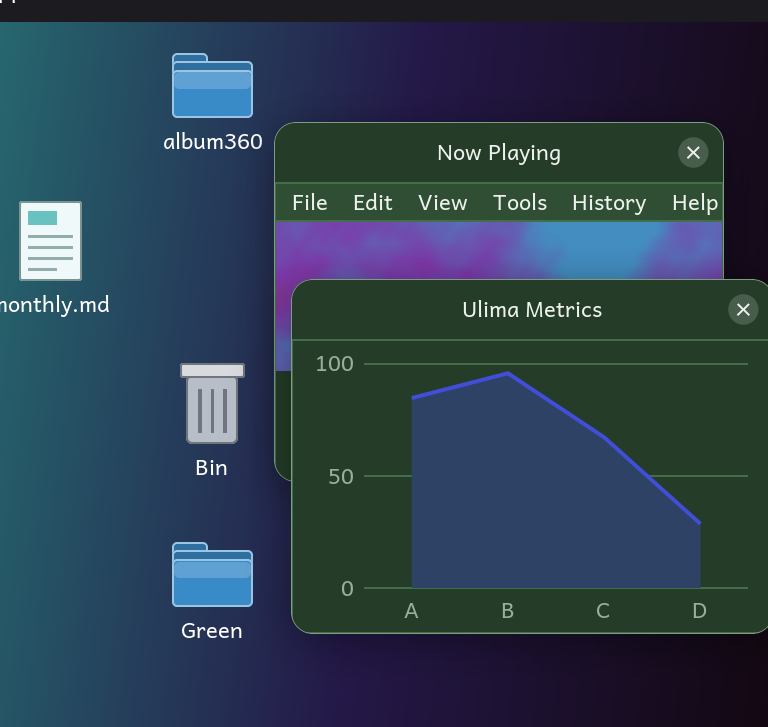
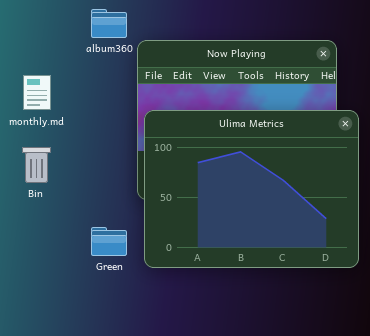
Bin: [180,363,245,444] -> [22,147,51,183], moved

